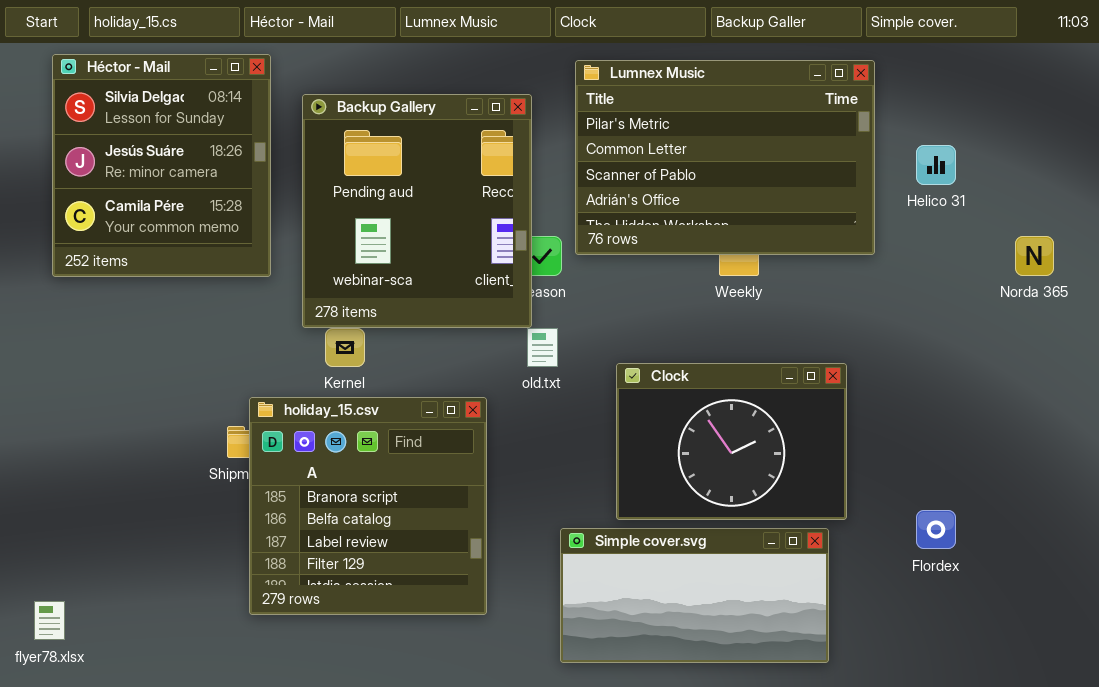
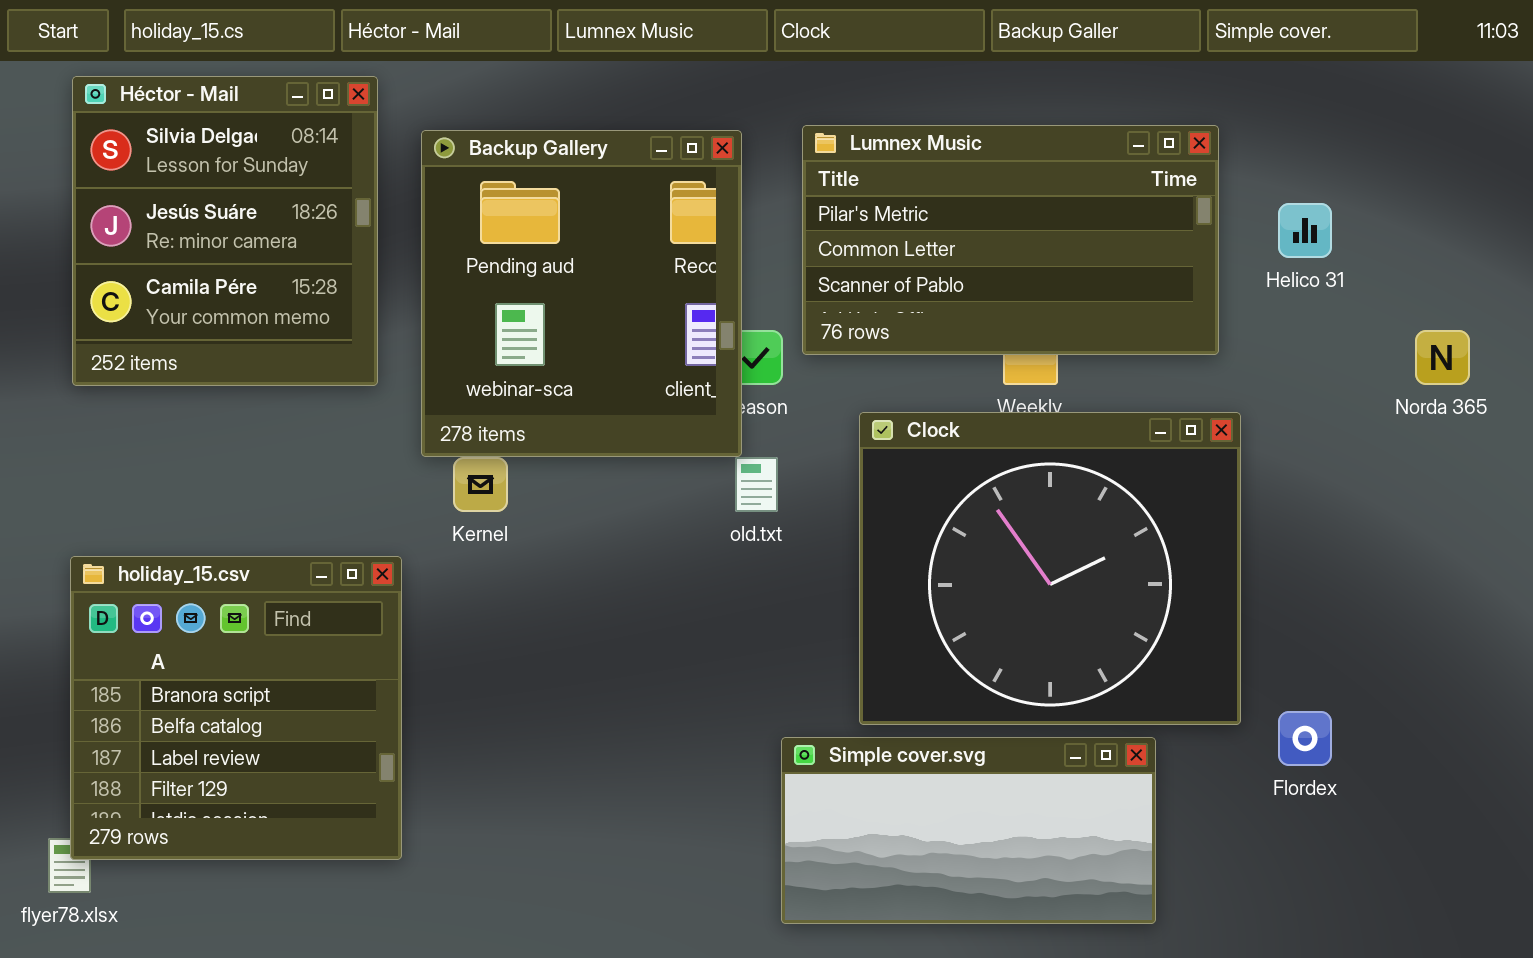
Lumnex Music: [575,60,875,255] -> [802,125,1219,355], resized
Clock: [616,363,847,520] -> [859,412,1241,725], resized
holiday_15.csv: [249,397,487,615] -> [70,556,402,860], moved

